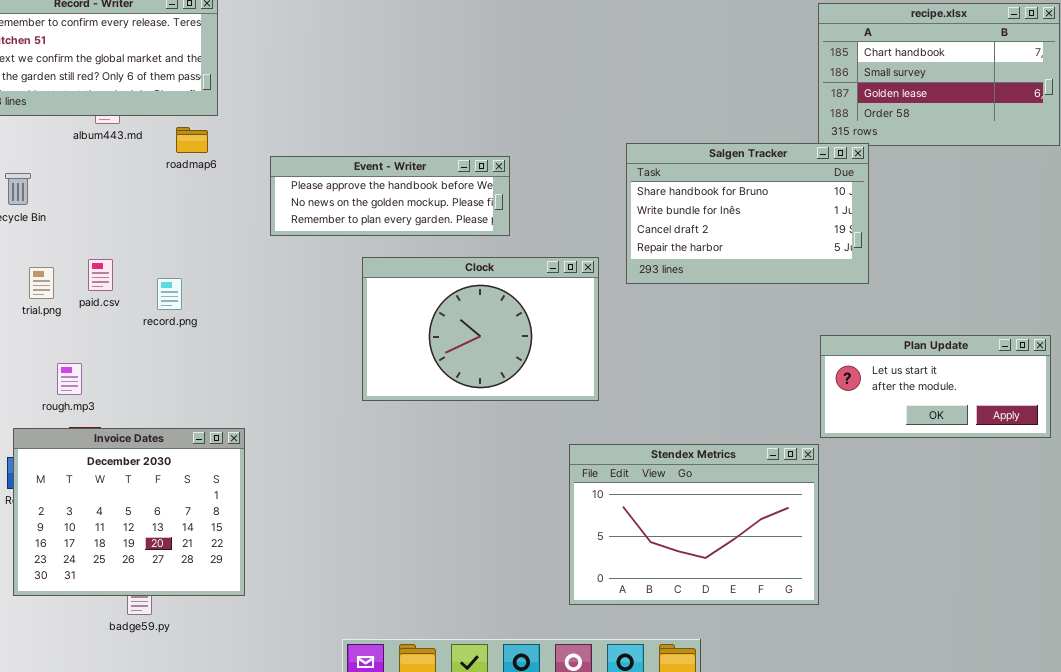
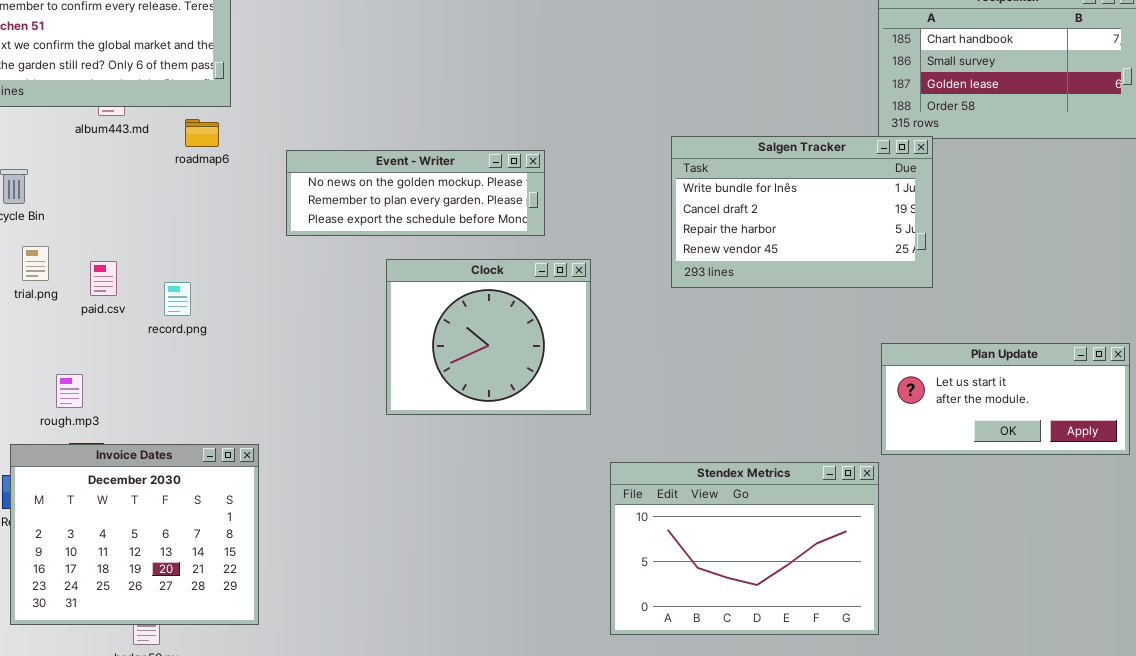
Salgen Tracker: [626,143,869,284] -> [671,136,933,288], scrolled down 1 row
Event - Writer: [270,156,510,236] -> [286,150,545,236], scrolled down 1 row
Clock: [362,257,599,401] -> [386,259,591,415], resized
trial.png: [29,267,54,299] -> [22,246,49,281], moved

